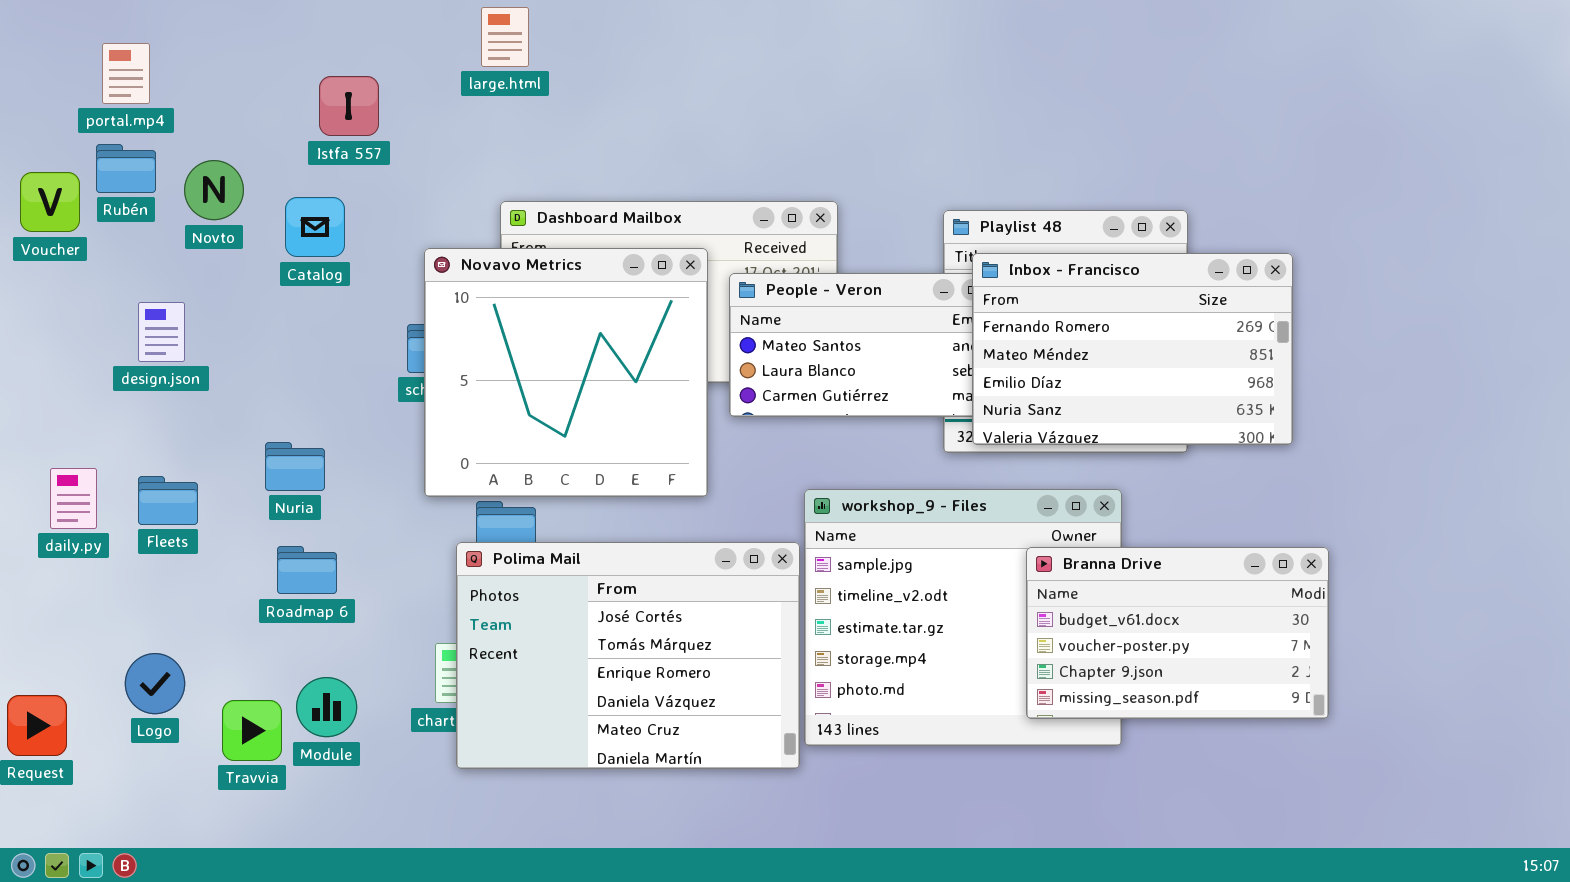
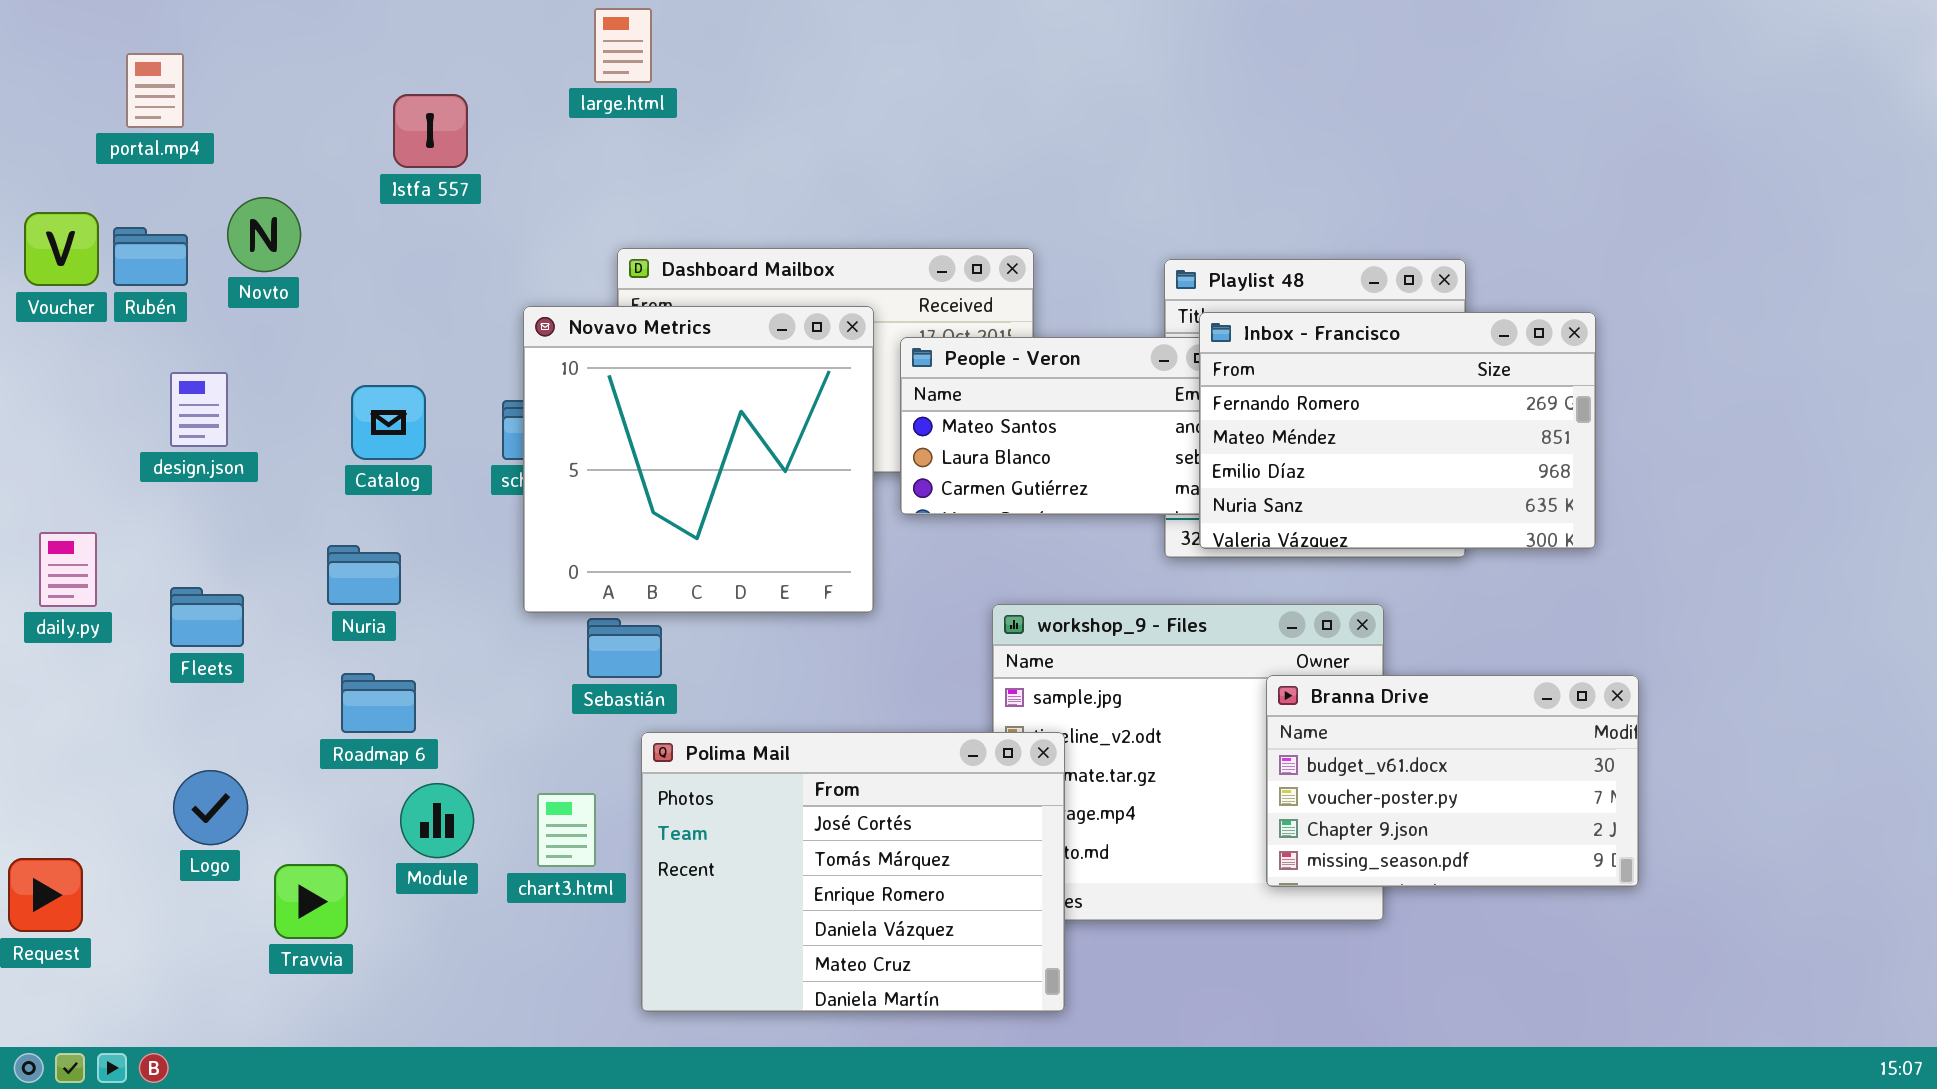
Rubén: [96,144,156,193] -> [113,227,188,286], moved
Catalog: [285,197,345,257] -> [351,385,426,460], moved
daily.py: [50,468,97,529] -> [39,532,97,607], moved
Polima Mail: [456,542,800,769] -> [641,732,1065,1012], moved
Logo: [125,653,185,714] -> [173,770,248,845], moved
Module: [296,677,357,737] -> [400,783,474,858], moved

